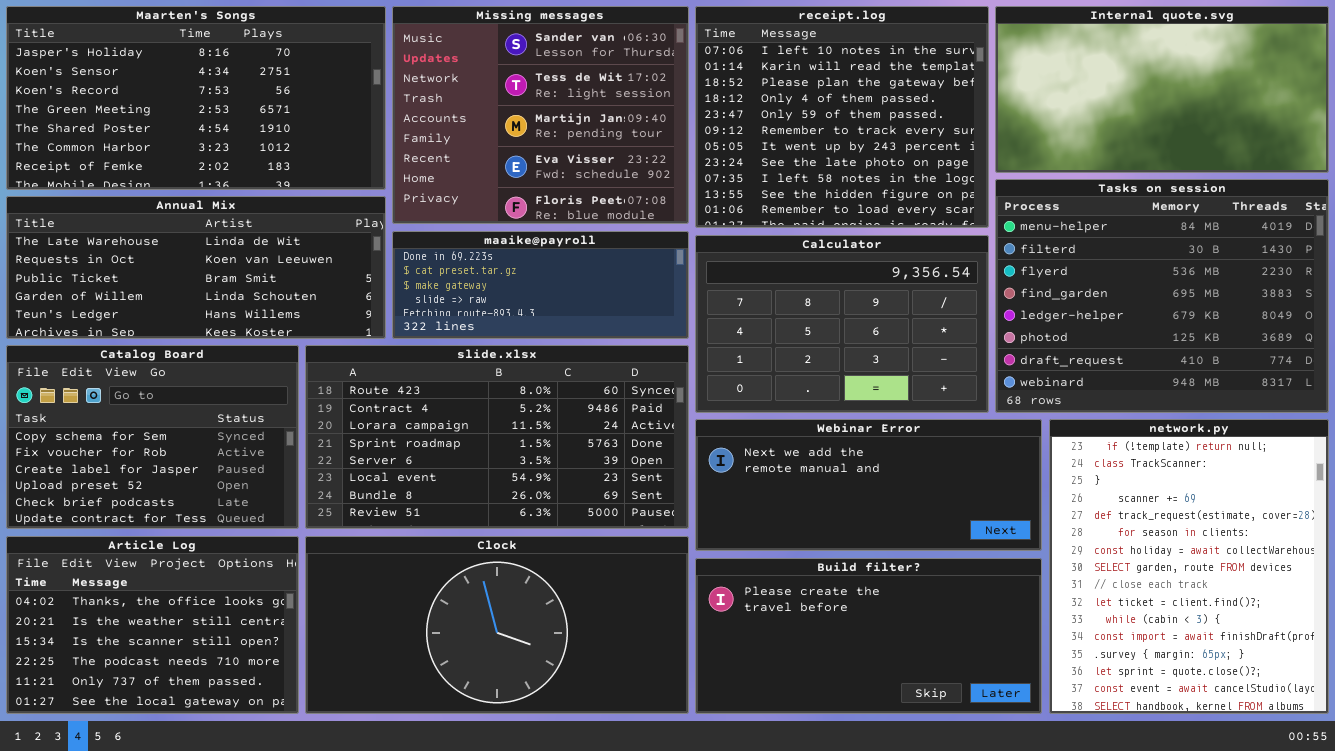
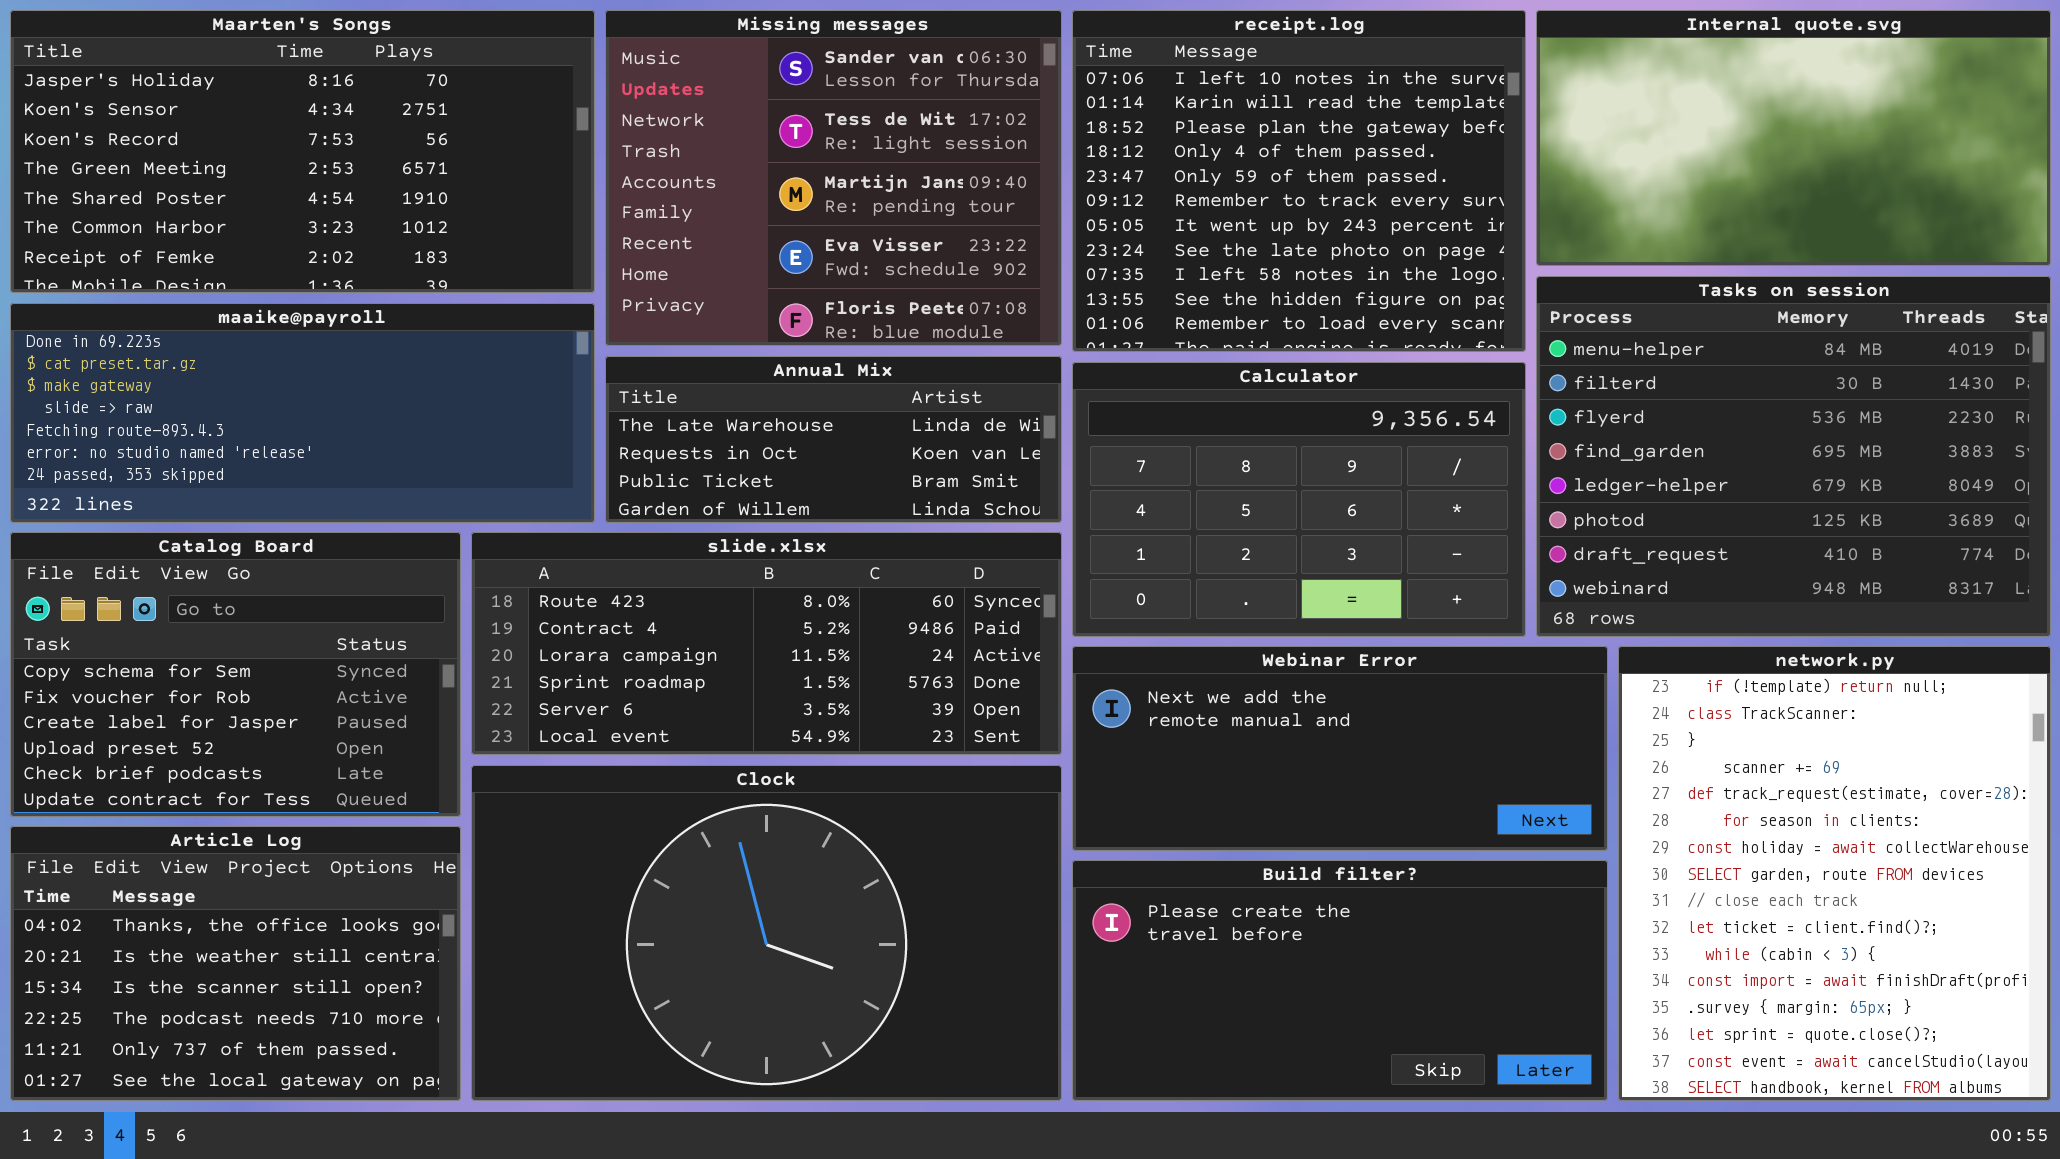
Annual Mix: [6,196,386,339] -> [605,356,1062,523], moved, resized
maaike@payroll: [392,231,689,339] -> [10,303,595,523], moved, resized
slide.xlsx: [305,345,689,529] -> [471,532,1062,755], resized
Clock: [305,536,689,714] -> [471,765,1062,1101], resized

